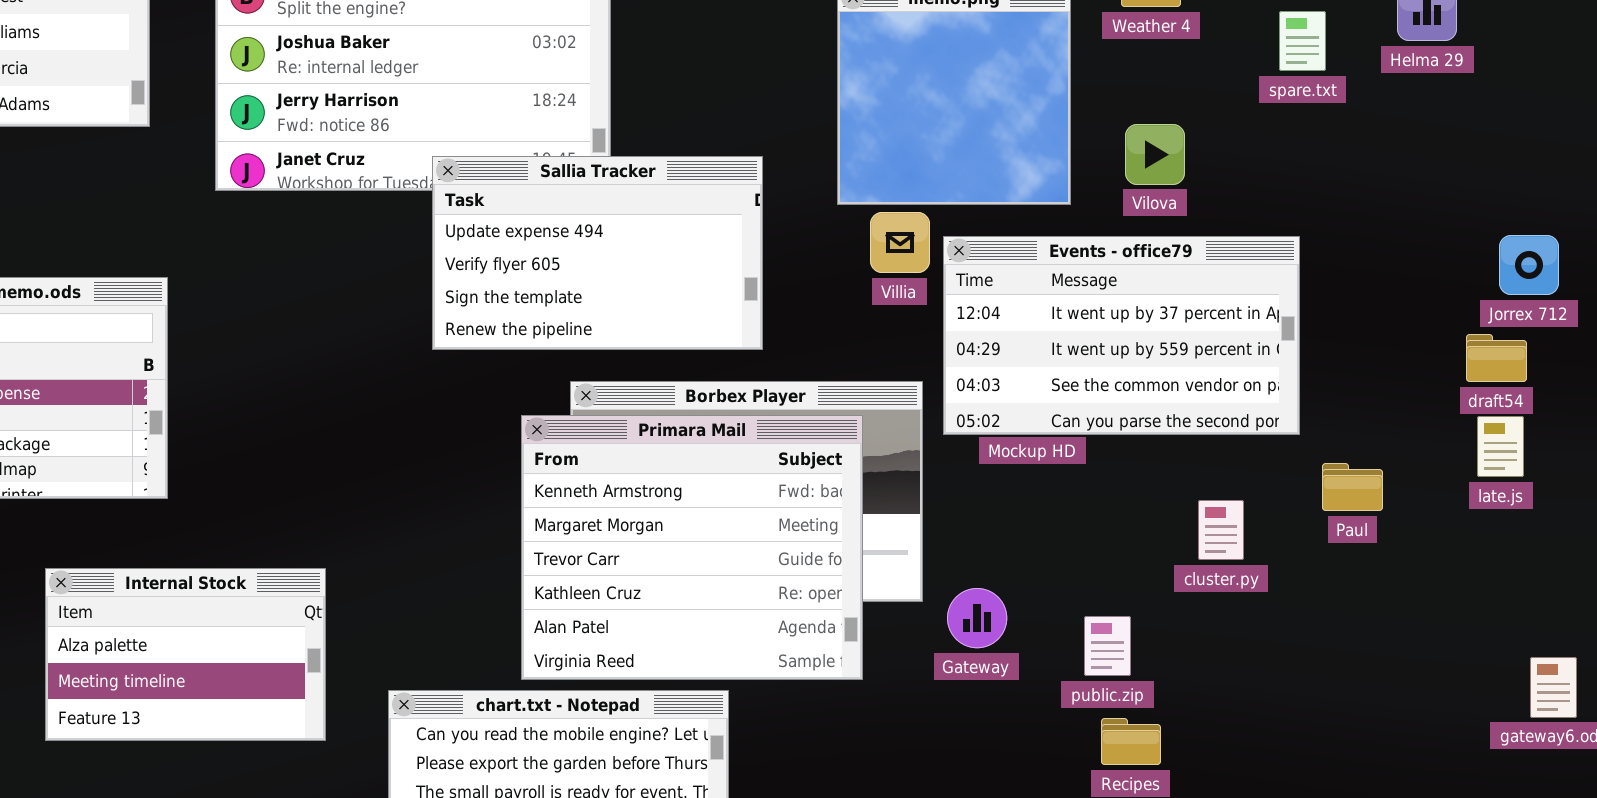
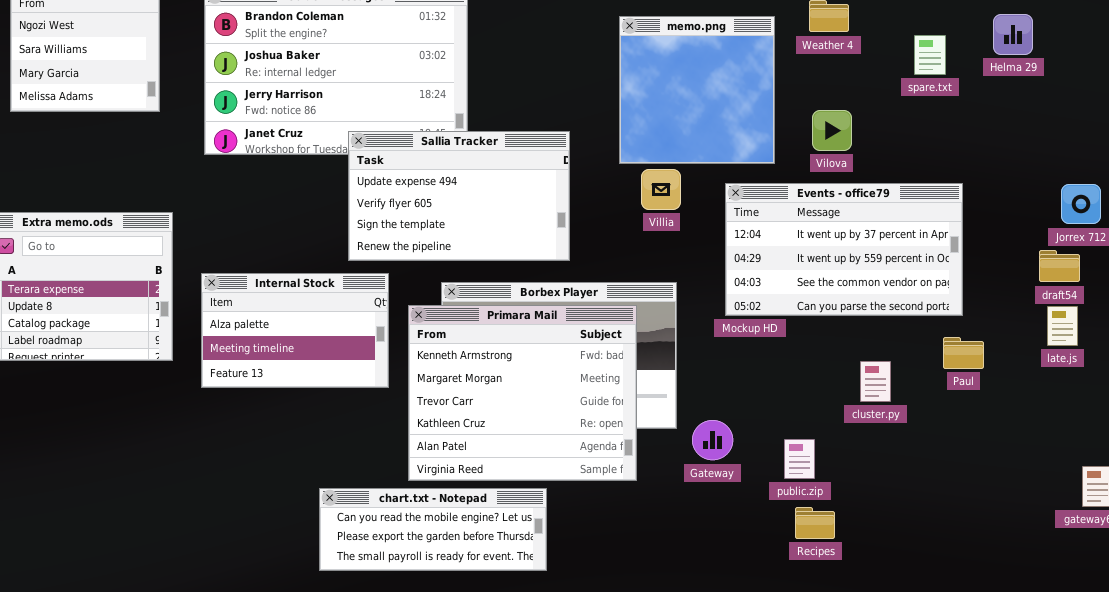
Events - office79: [943,236,1300,435] -> [725,183,963,316], moved
Internal Stock: [45,568,326,741] -> [201,273,389,388], moved

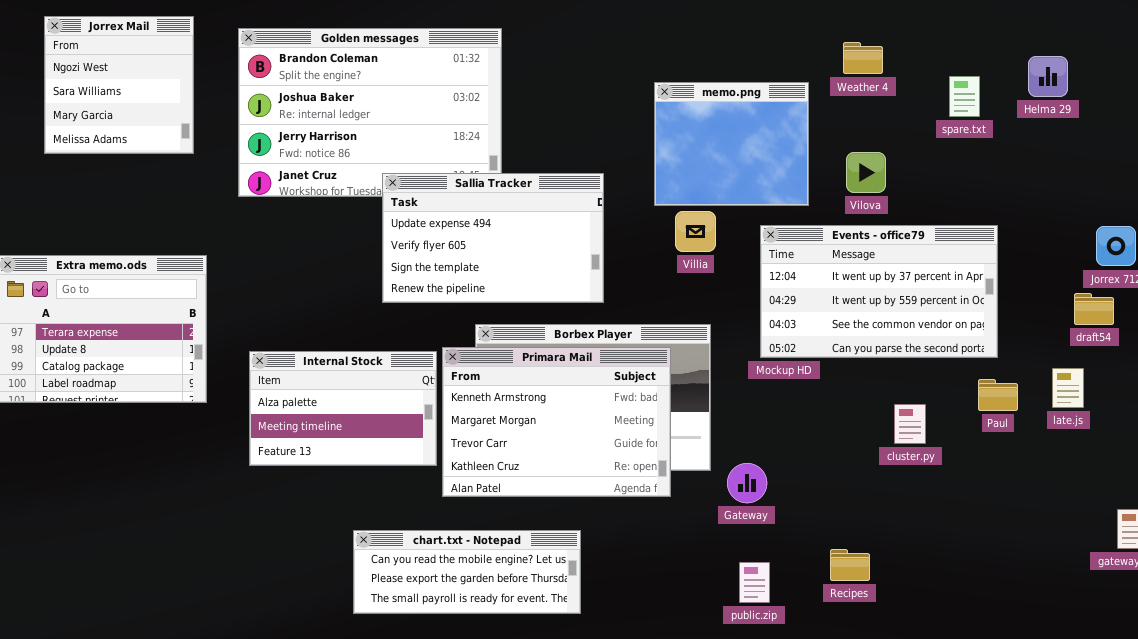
memo.png: [619,16,775,164] -> [654,82,809,206], resized
Internal Stock: [201,273,389,388] -> [249,351,437,466], moved
Primara Mail: [408,305,637,481] -> [442,347,671,497], resized
late.js: [1047,306,1078,346] -> [1052,368,1084,408], moved
public.zip: [784,439,815,479] -> [739,562,770,603], moved

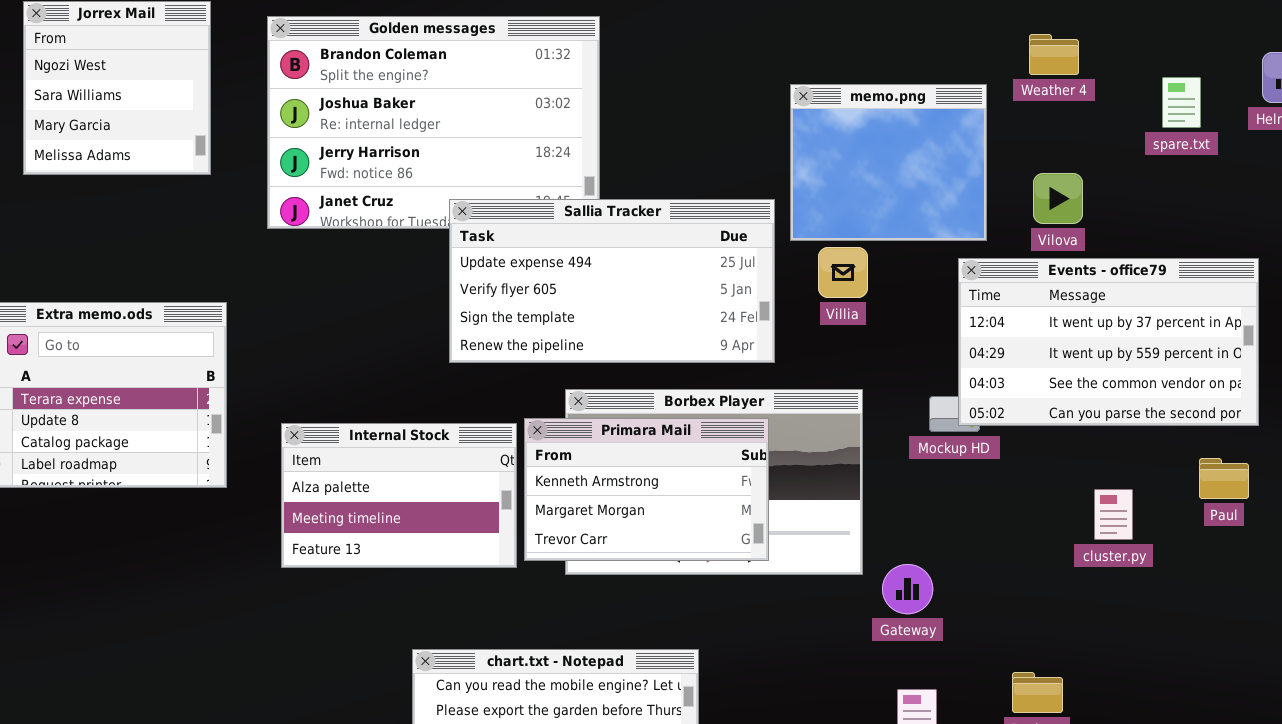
Sallia Tracker: [382,173,604,303] -> [449,199,775,363], resized
Events - office79: [760,225,998,358] -> [958,258,1259,426], moved
Primara Mail: [442,347,671,497] -> [524,418,769,561], resized

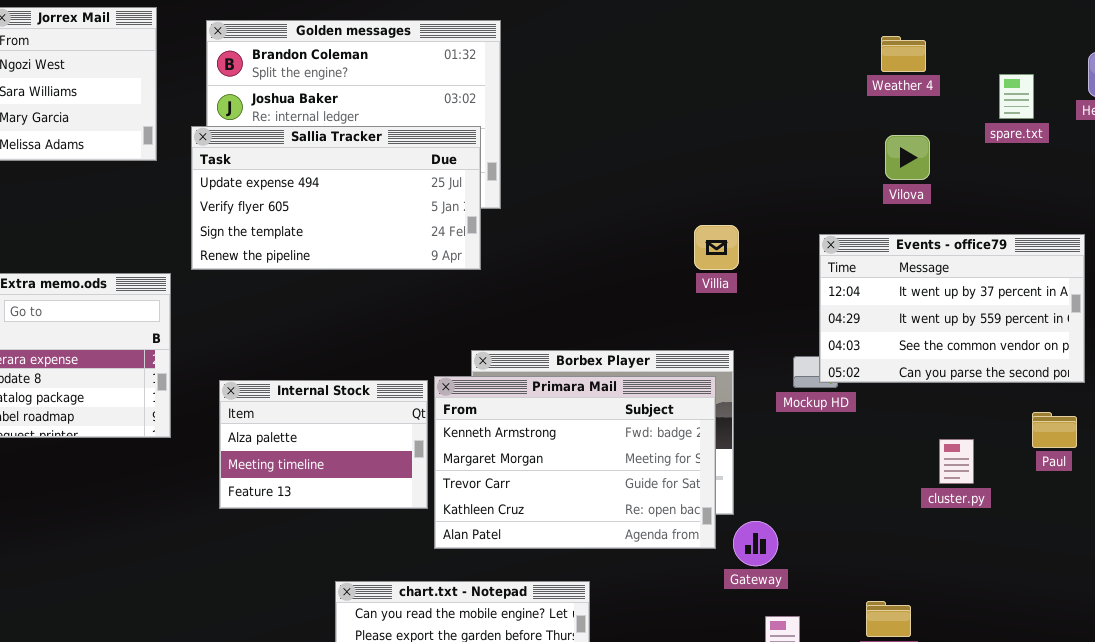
memo.png: [790,84,987,241] -> none, closed
Vilova: [1033,173,1083,224] -> [885,135,930,180], moved
Sallia Tracker: [449,199,775,363] -> [191,126,481,270], moved
Primara Mail: [524,418,769,561] -> [434,376,716,549], resized
Gateway: [882,564,933,614] -> [733,521,778,566], moved

